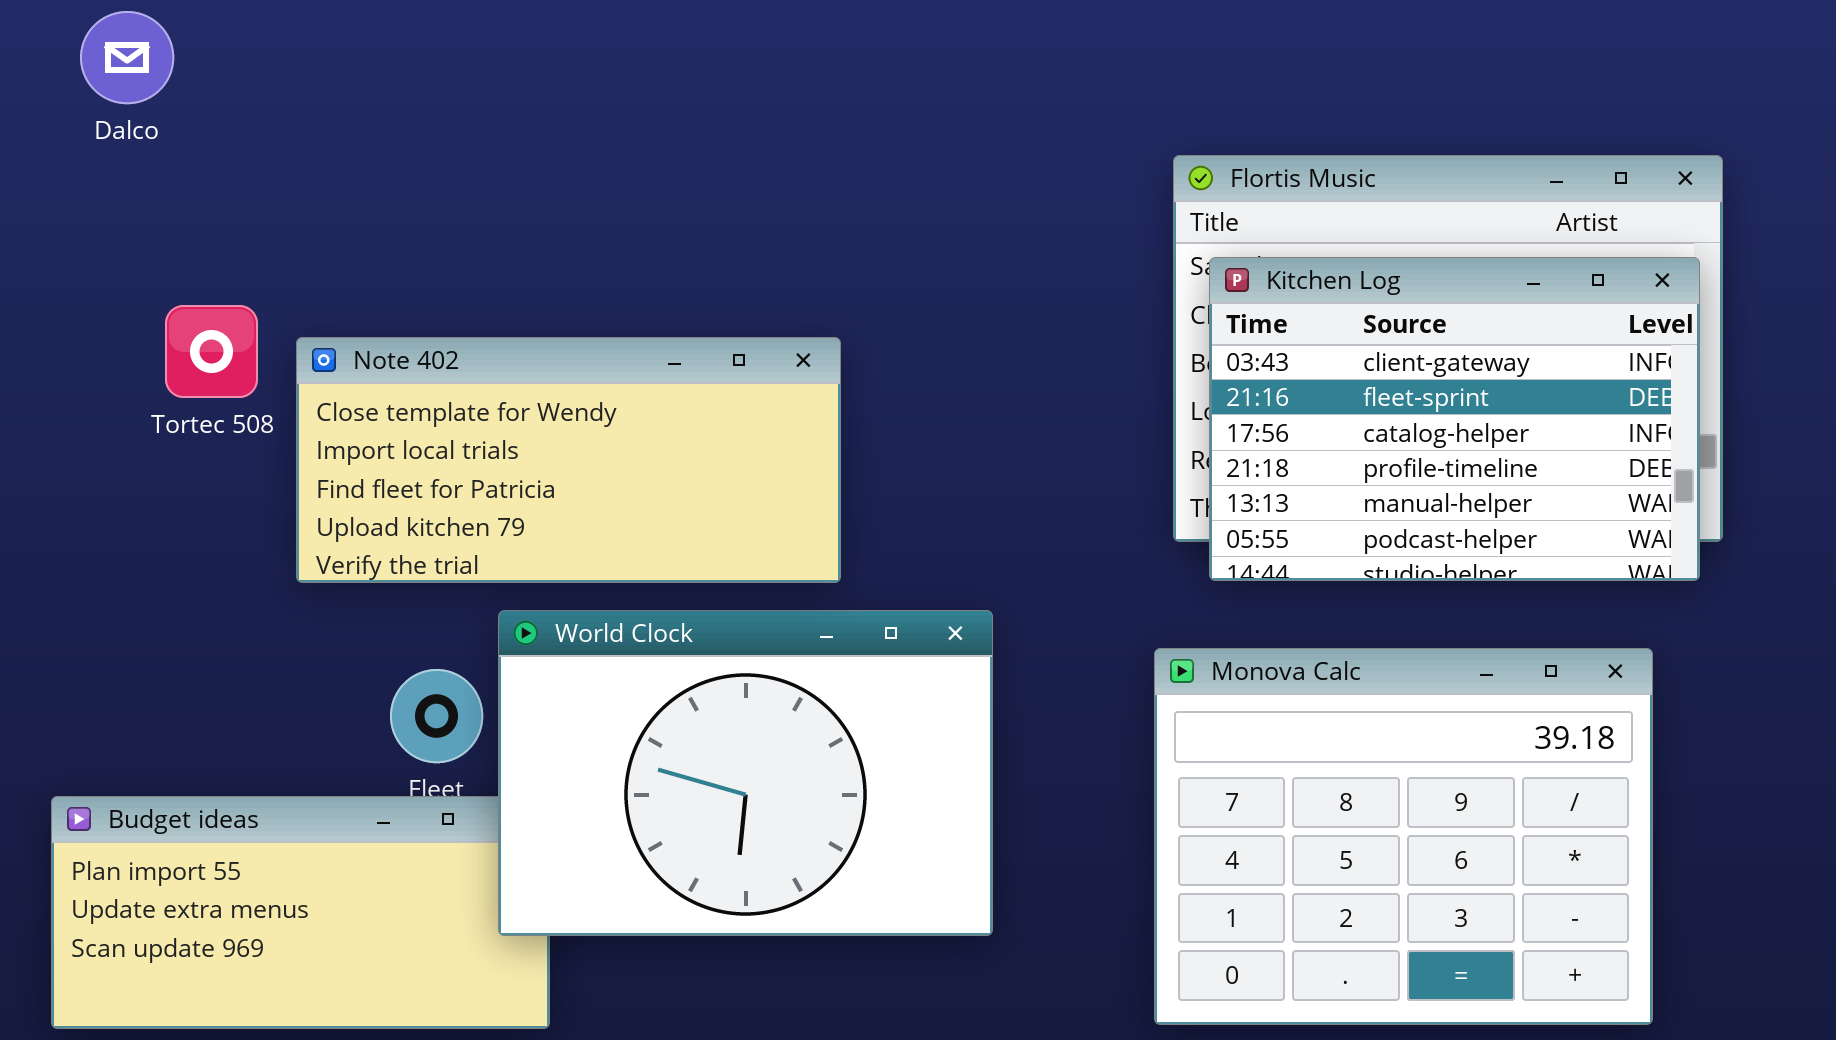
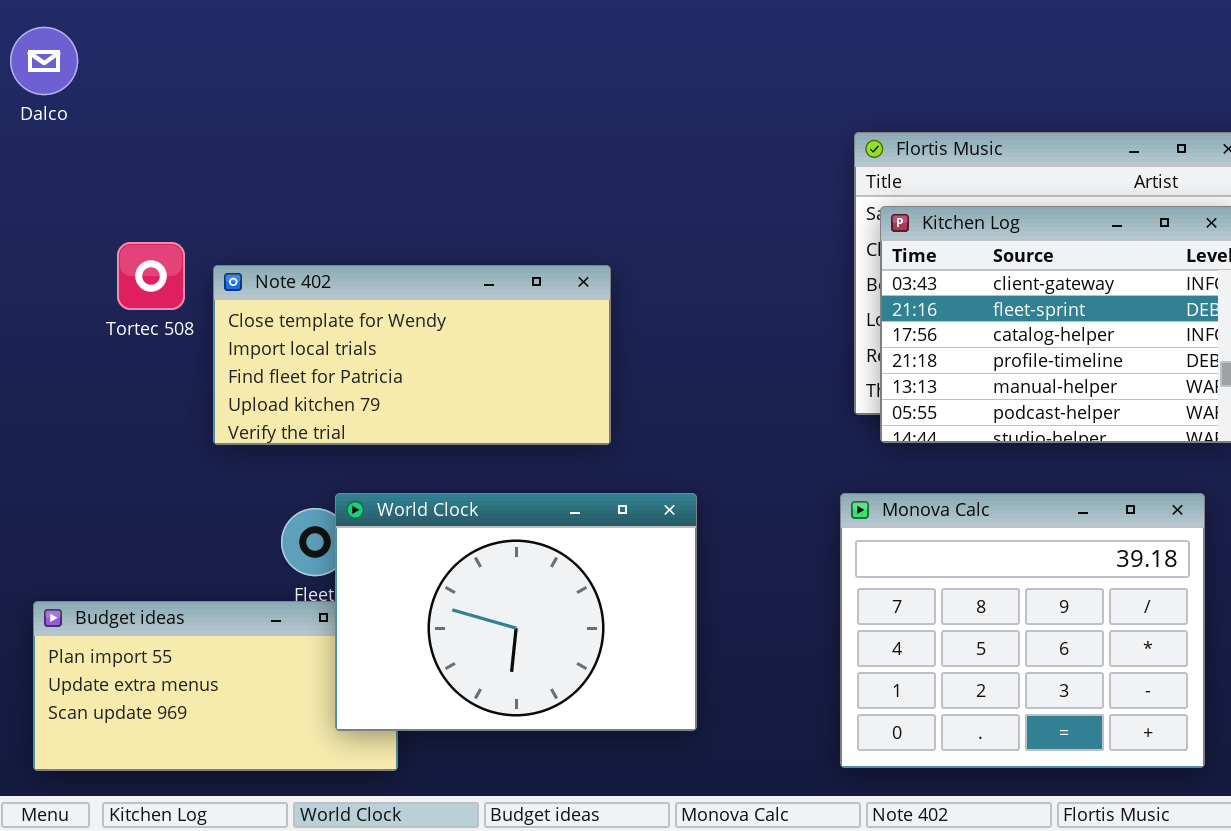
Dalco: [80,11,174,104] -> [10,27,78,95], moved
World Clock: [498,610,993,936] -> [335,493,697,731], moved

